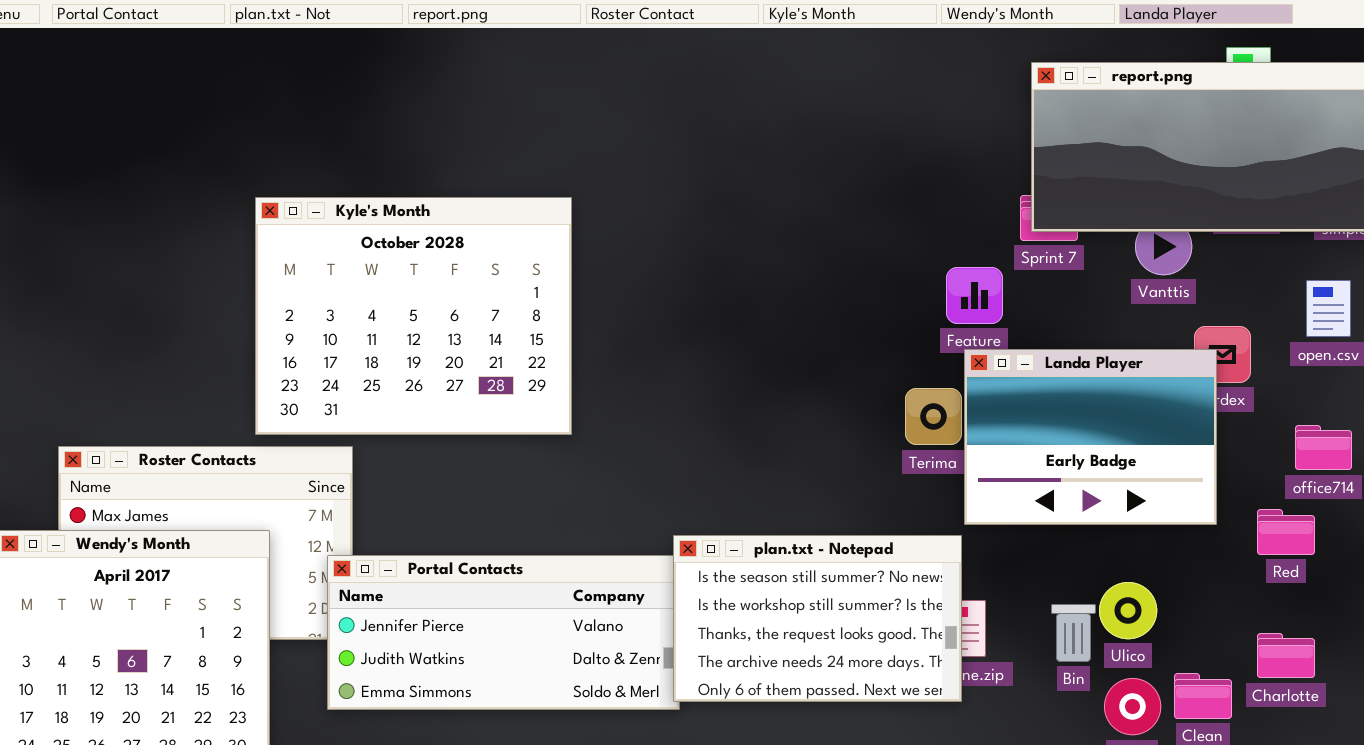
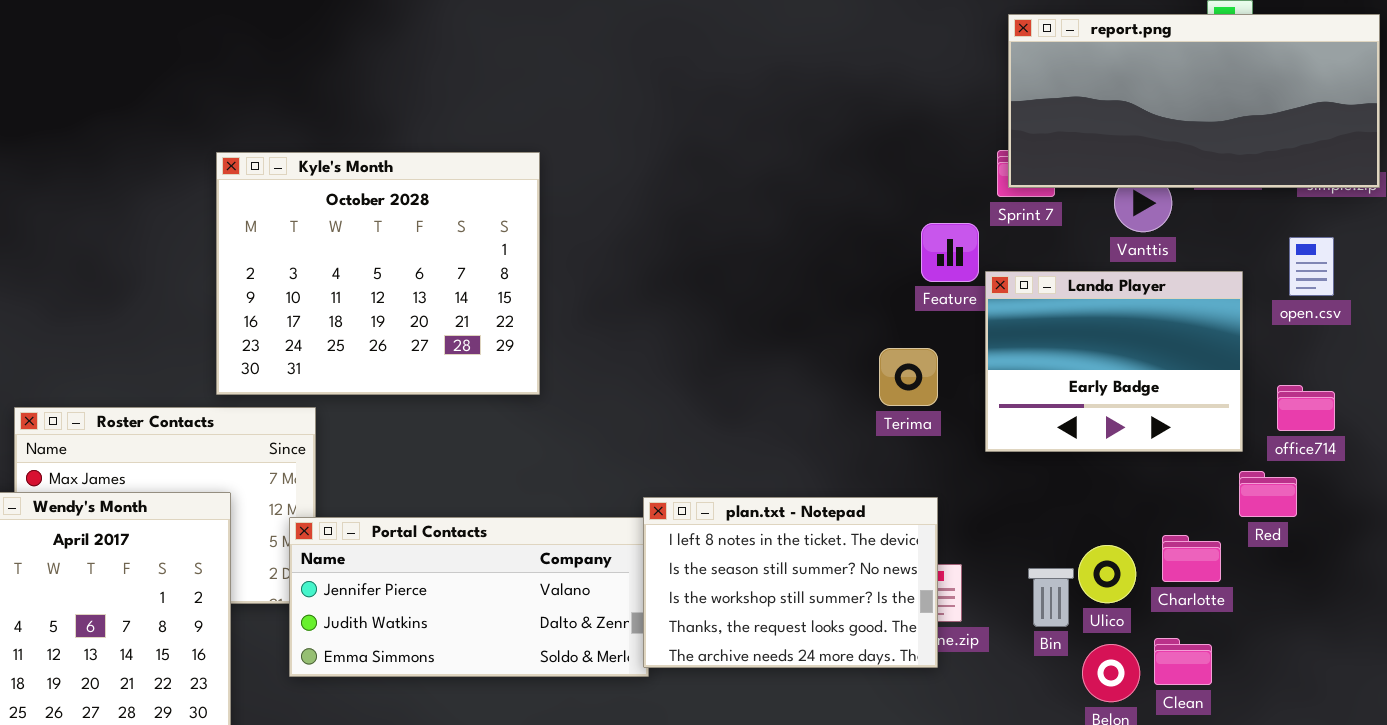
Landa Player: [964,349,1217,525] -> [985,271,1243,452], moved
plan.txt - Notepad: [673,535,962,702] -> [643,497,938,668], scrolled up 1 row
Charlotte: [1257,633,1315,678] -> [1162,535,1221,582], moved

